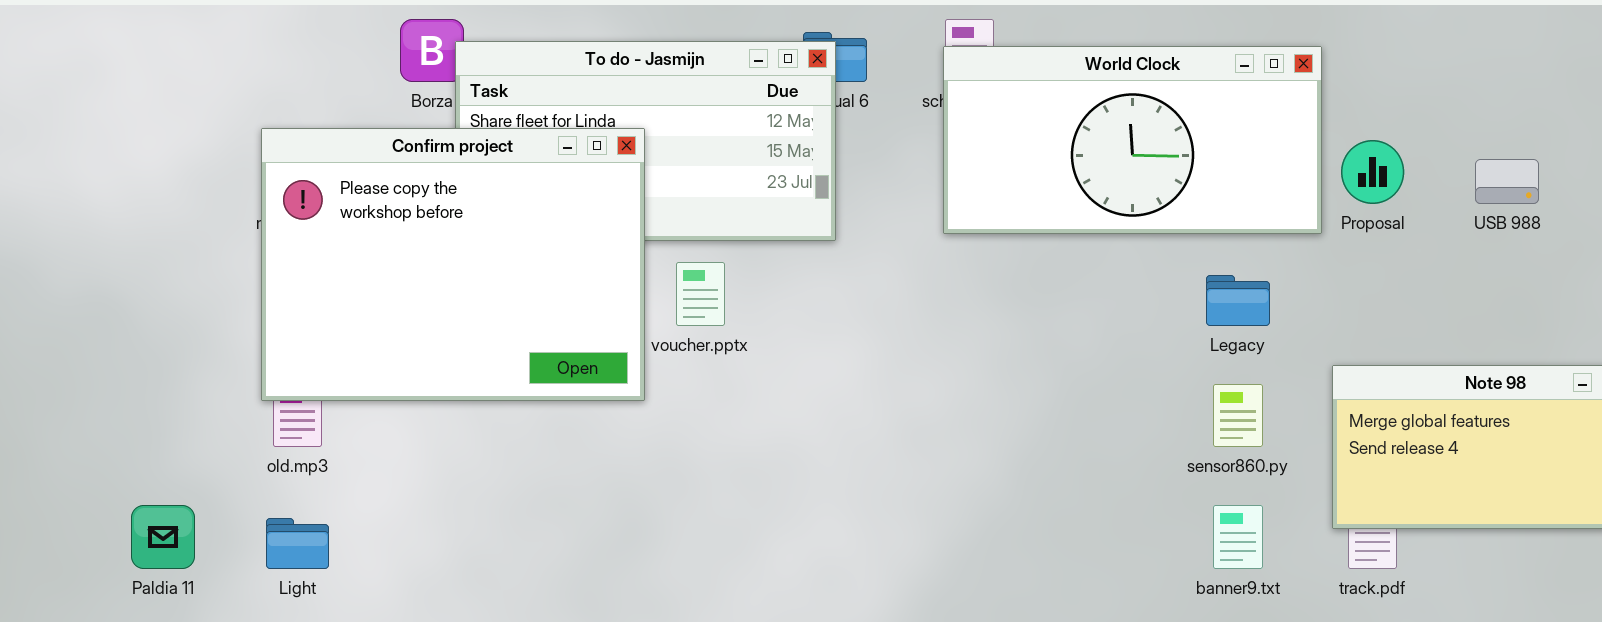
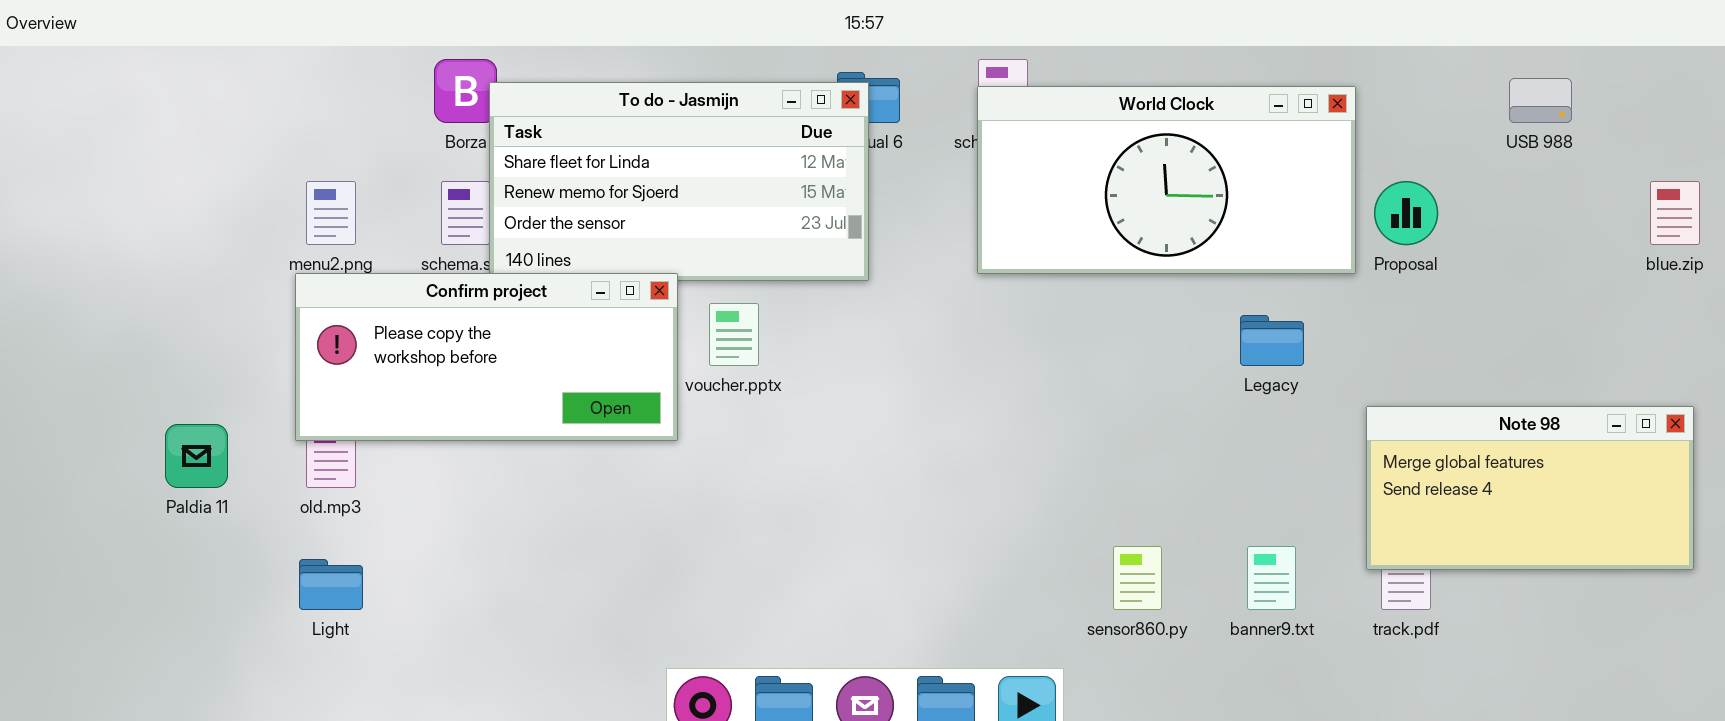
Confirm project: [261,128,645,401] -> [295,273,678,441], resized
USB 988: [1475,159,1539,204] -> [1509,78,1572,123], moved
sensor860.py: [1213,384,1263,447] -> [1113,546,1162,610], moved
Paldia 11: [131,505,195,569] -> [165,424,228,488], moved

